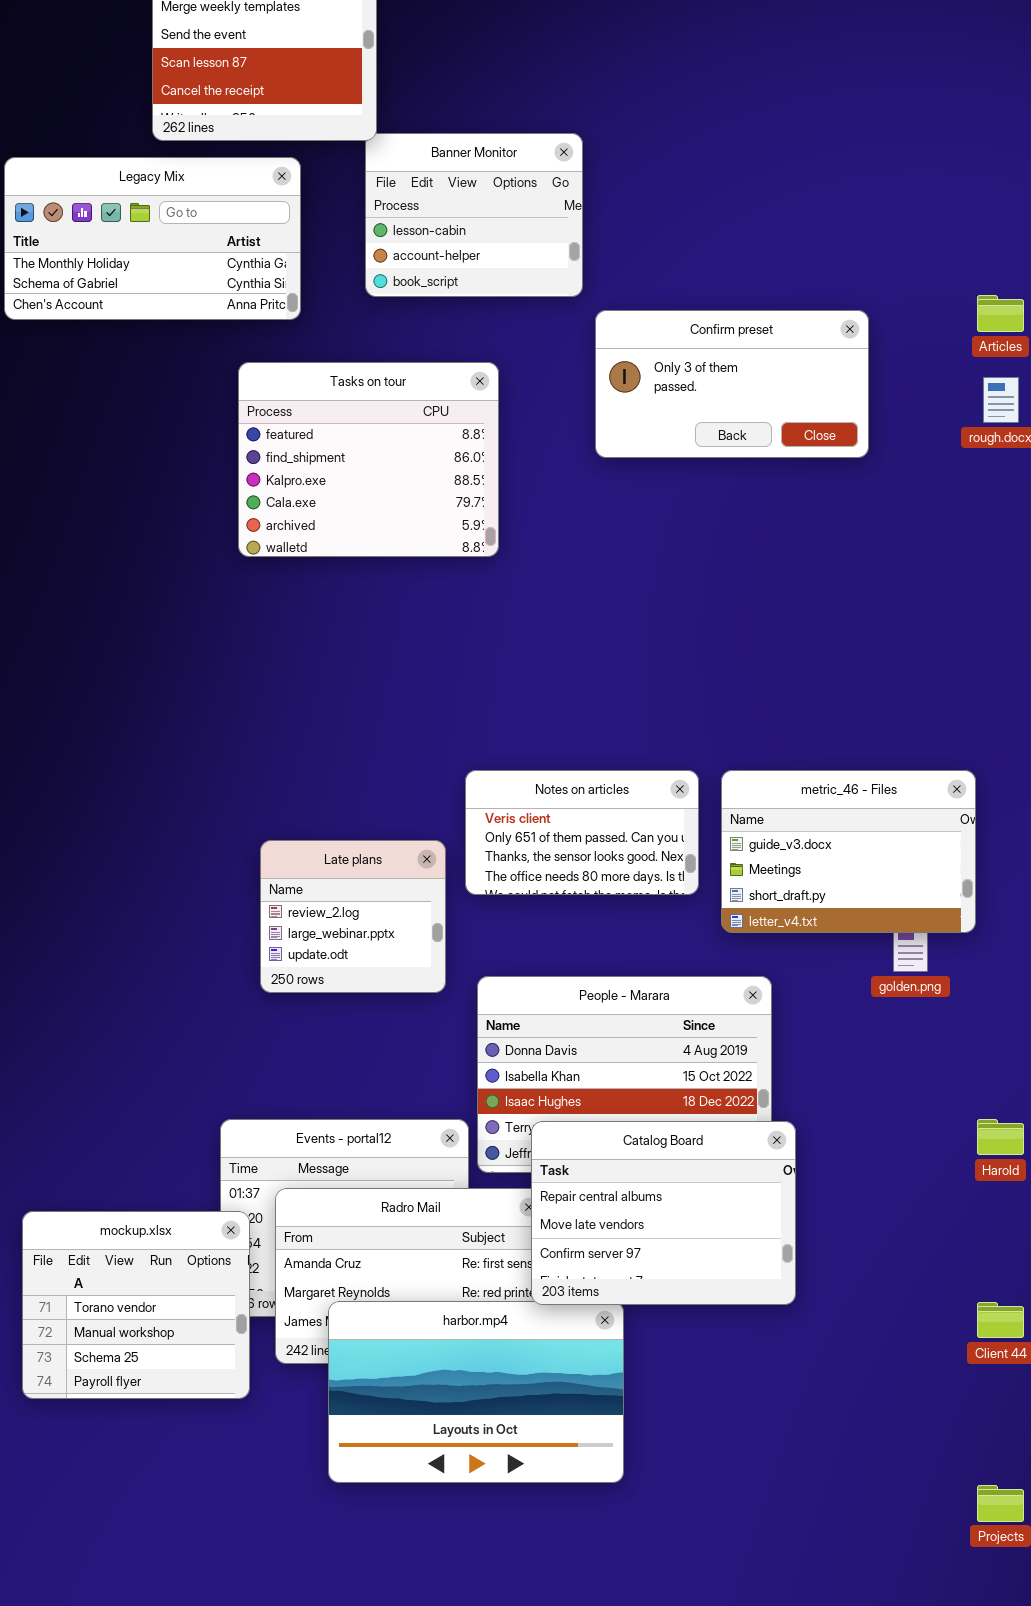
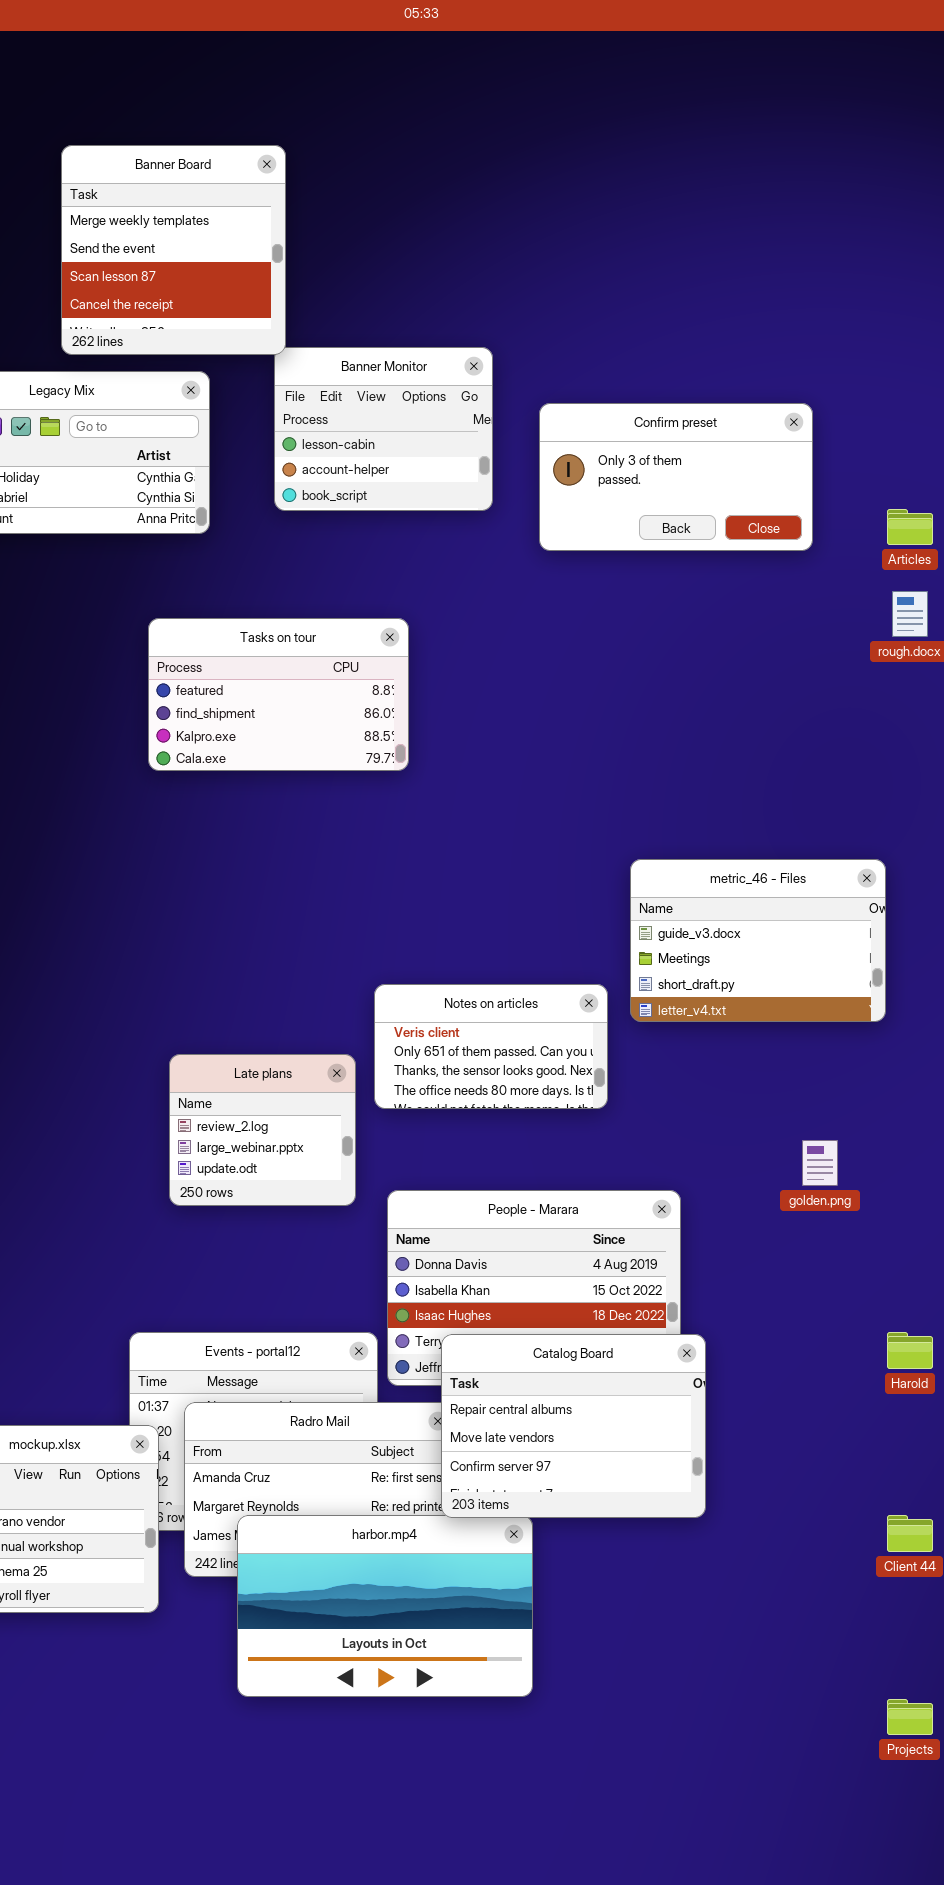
Confirm preset: [595,310,869,458] -> [539,403,813,551], moved
Tasks on tour: [238,362,499,557] -> [148,618,409,771], resized
metric_46 - Files: [721,770,976,933] -> [630,859,886,1022], moved

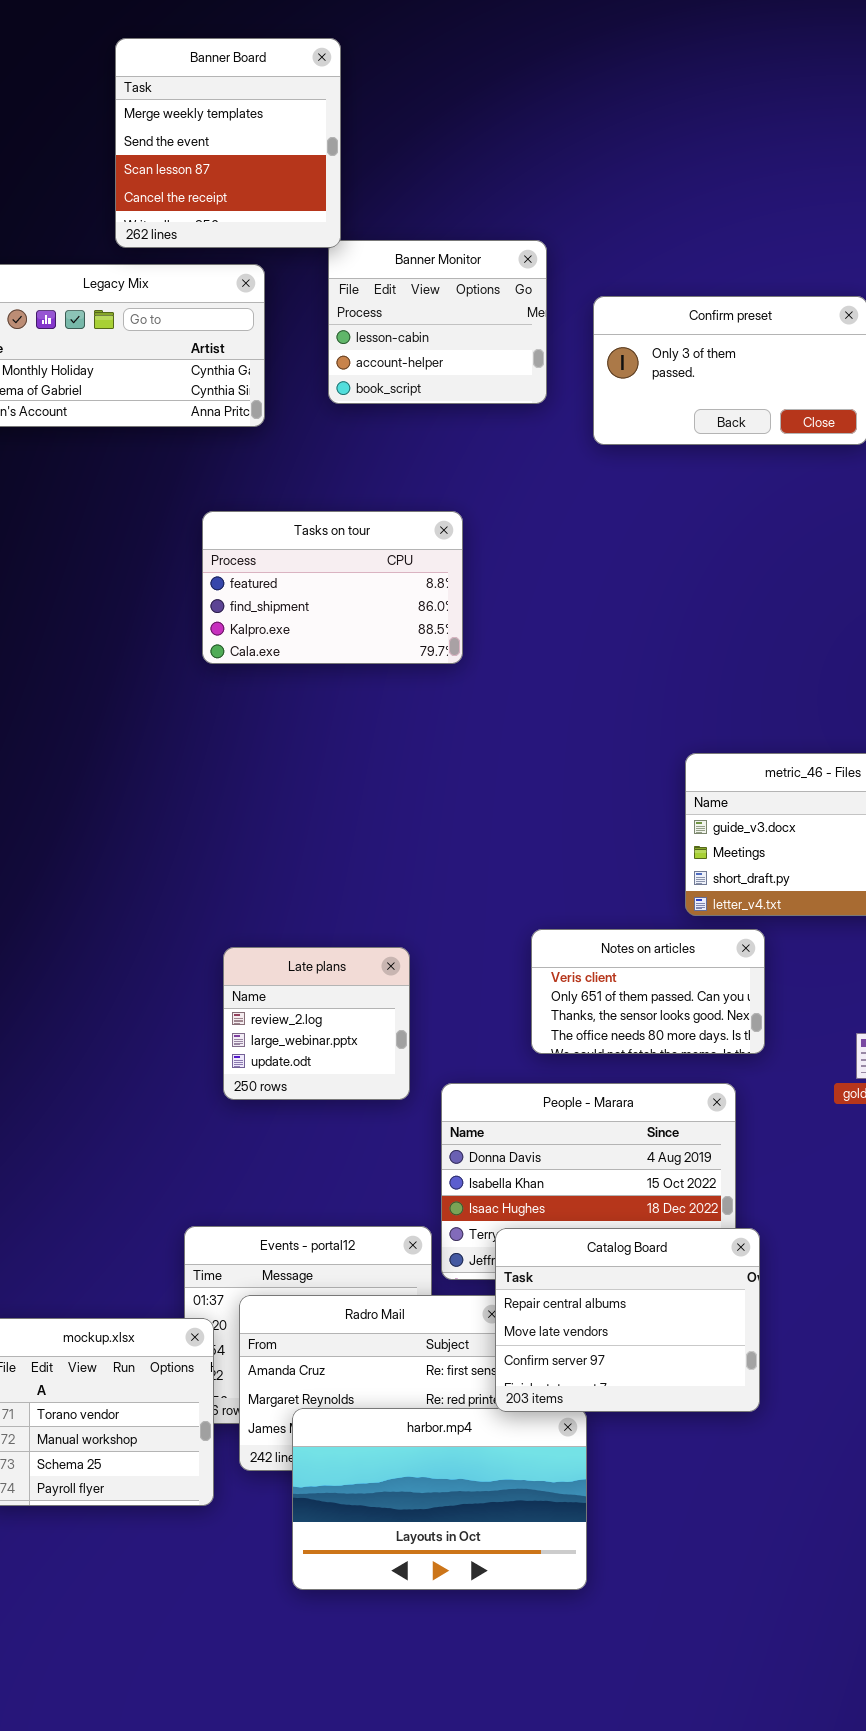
Notes on articles: [374,984,608,1109] -> [531,929,765,1054], moved

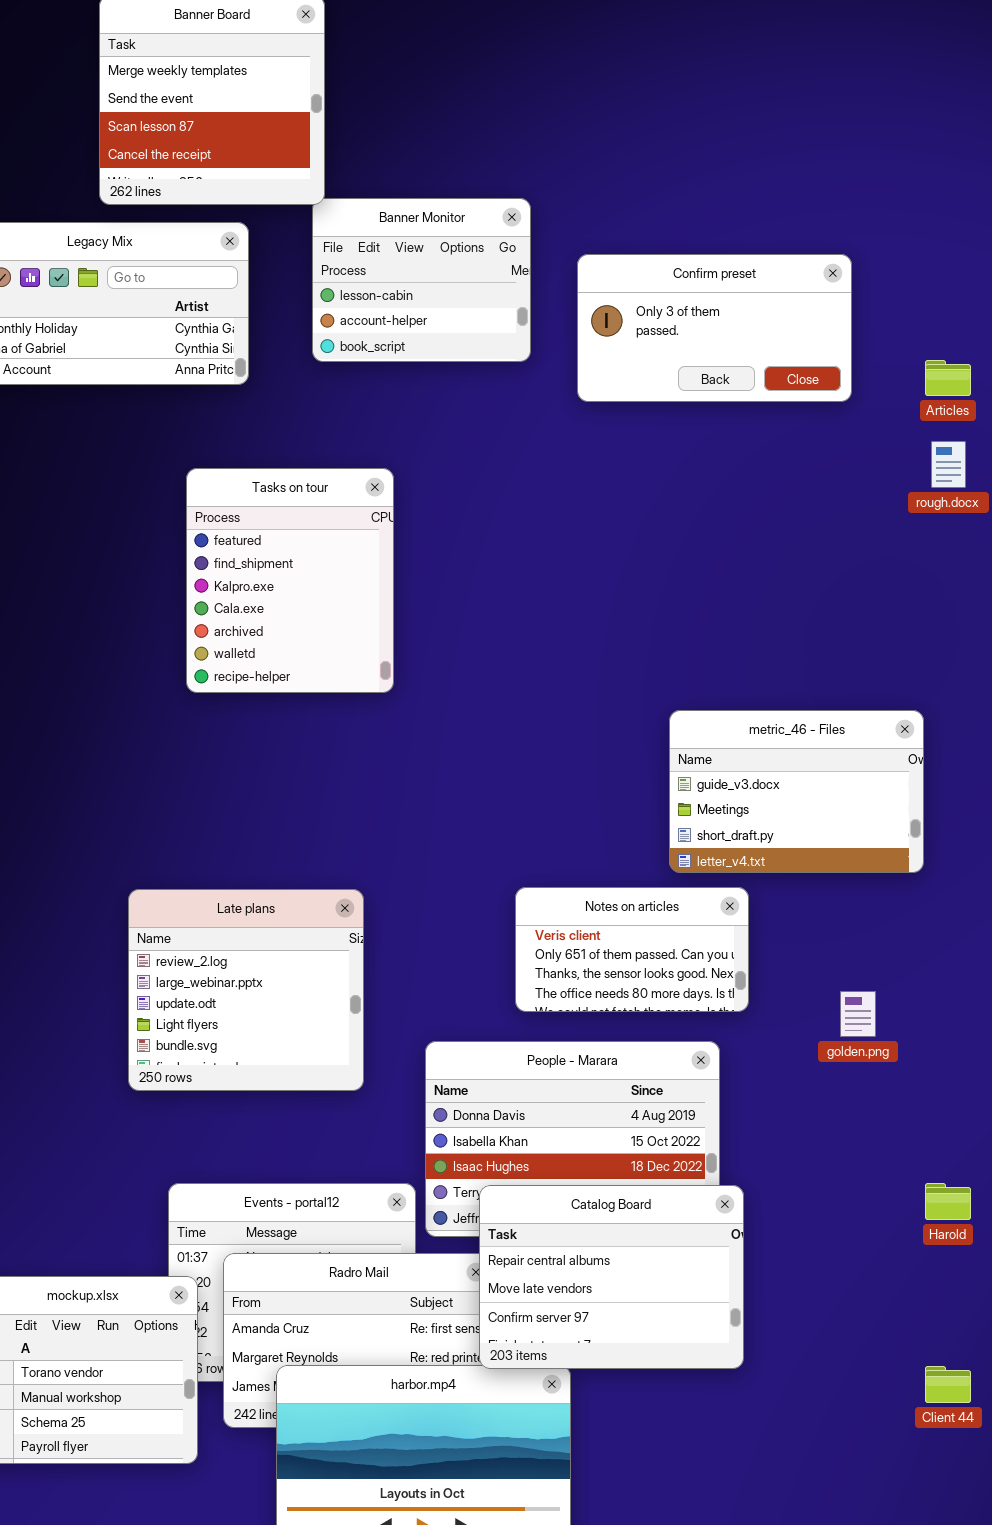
Tasks on tour: [202,511,463,664] -> [186,468,394,693], resized
Late plans: [223,947,410,1100] -> [128,889,364,1091], moved, resized

